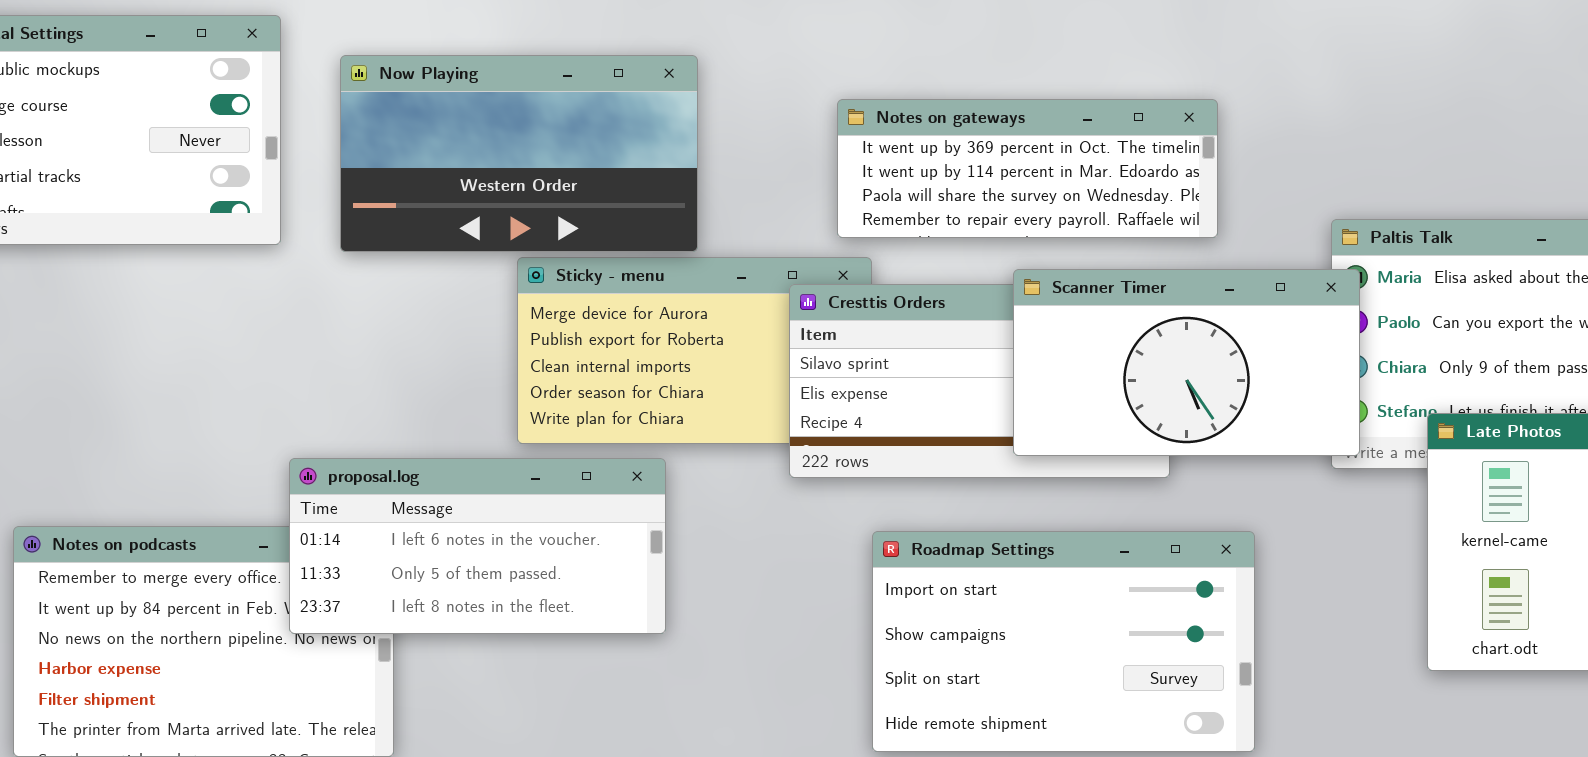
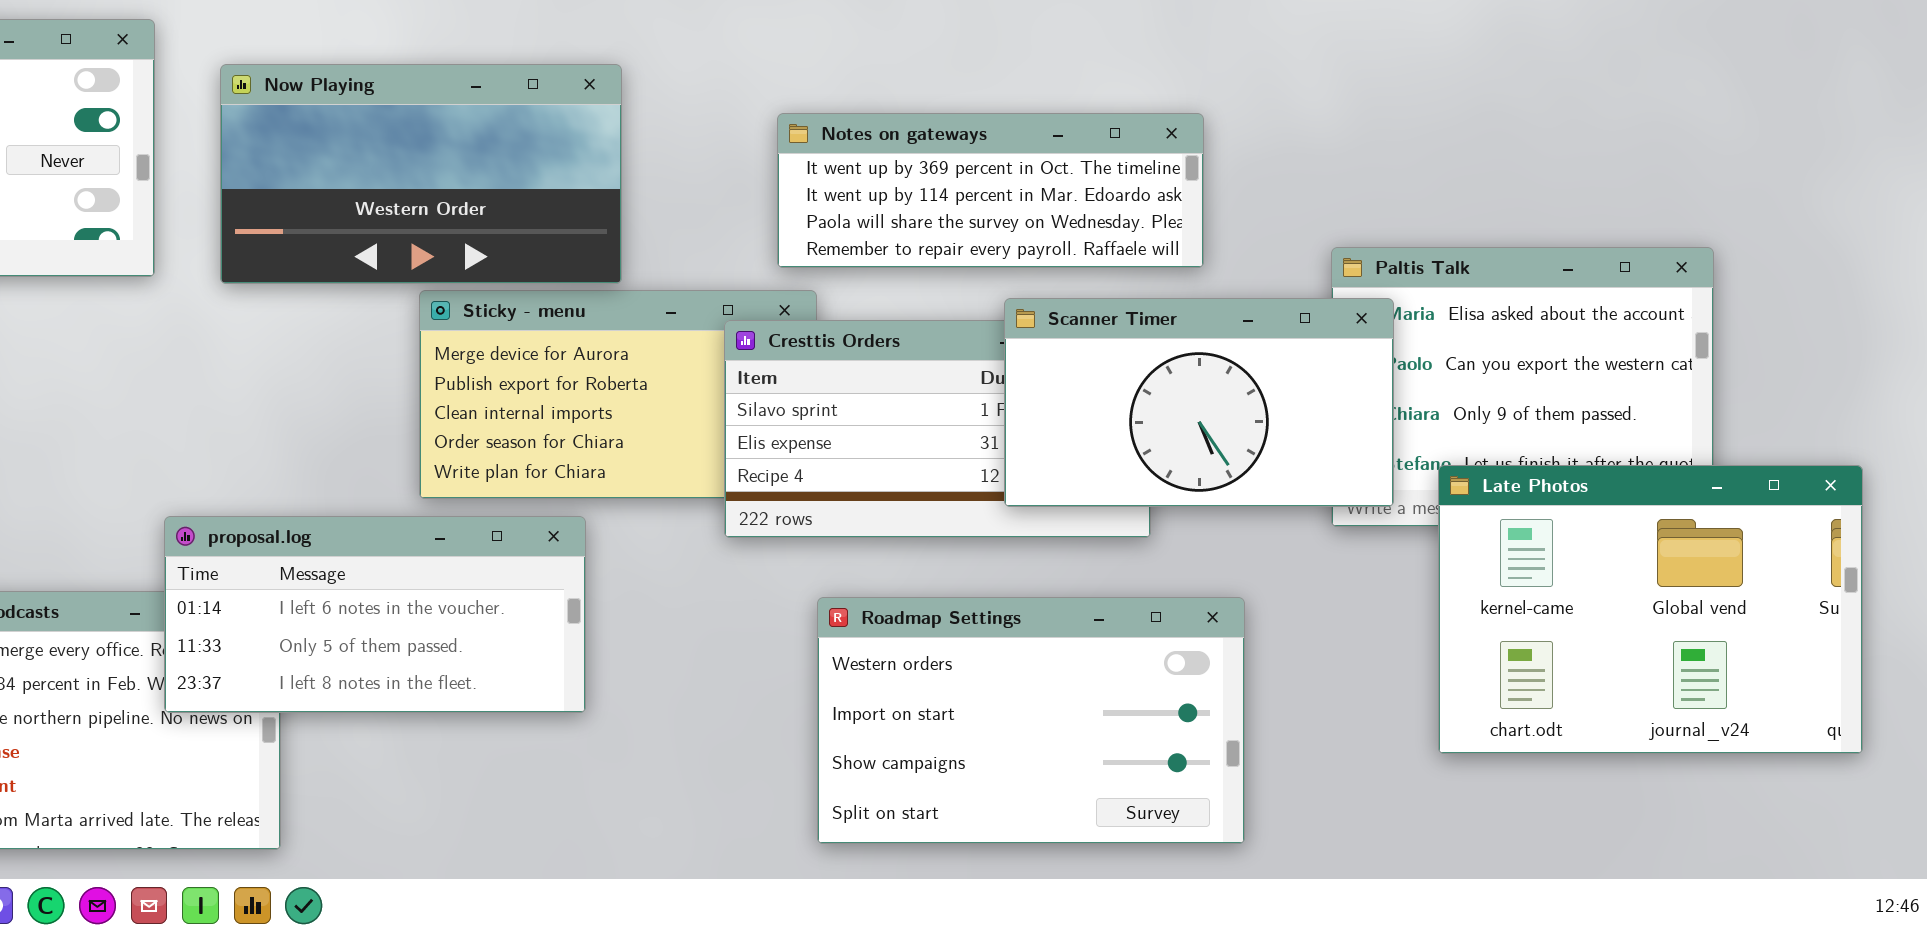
Scanner Timer: [1013,269,1360,456] -> [1004,298,1394,507], moved
Roadmap Settings: [872,531,1255,752] -> [817,597,1245,844], scrolled up 1 row

